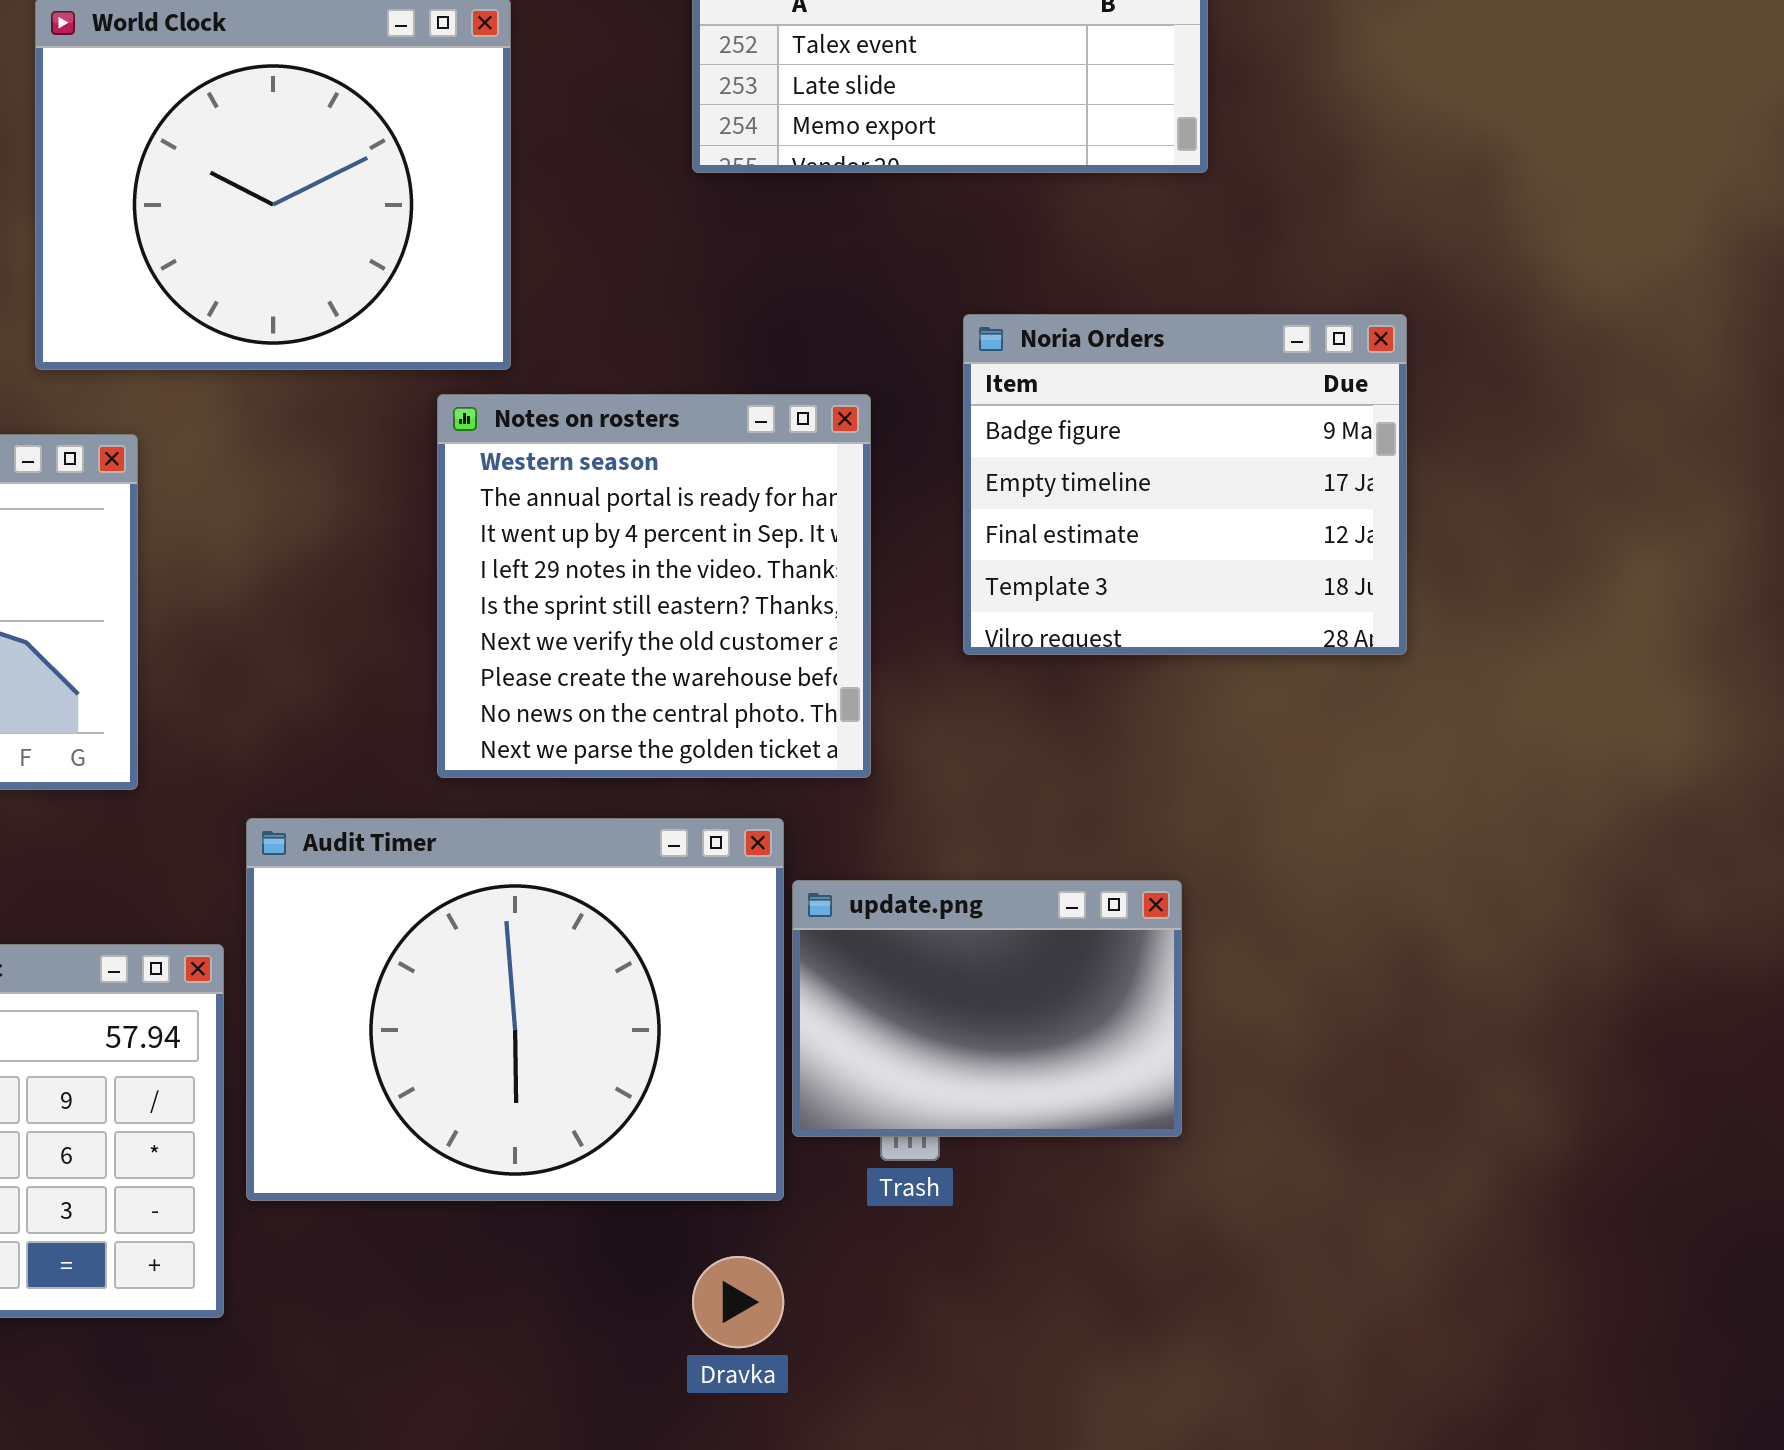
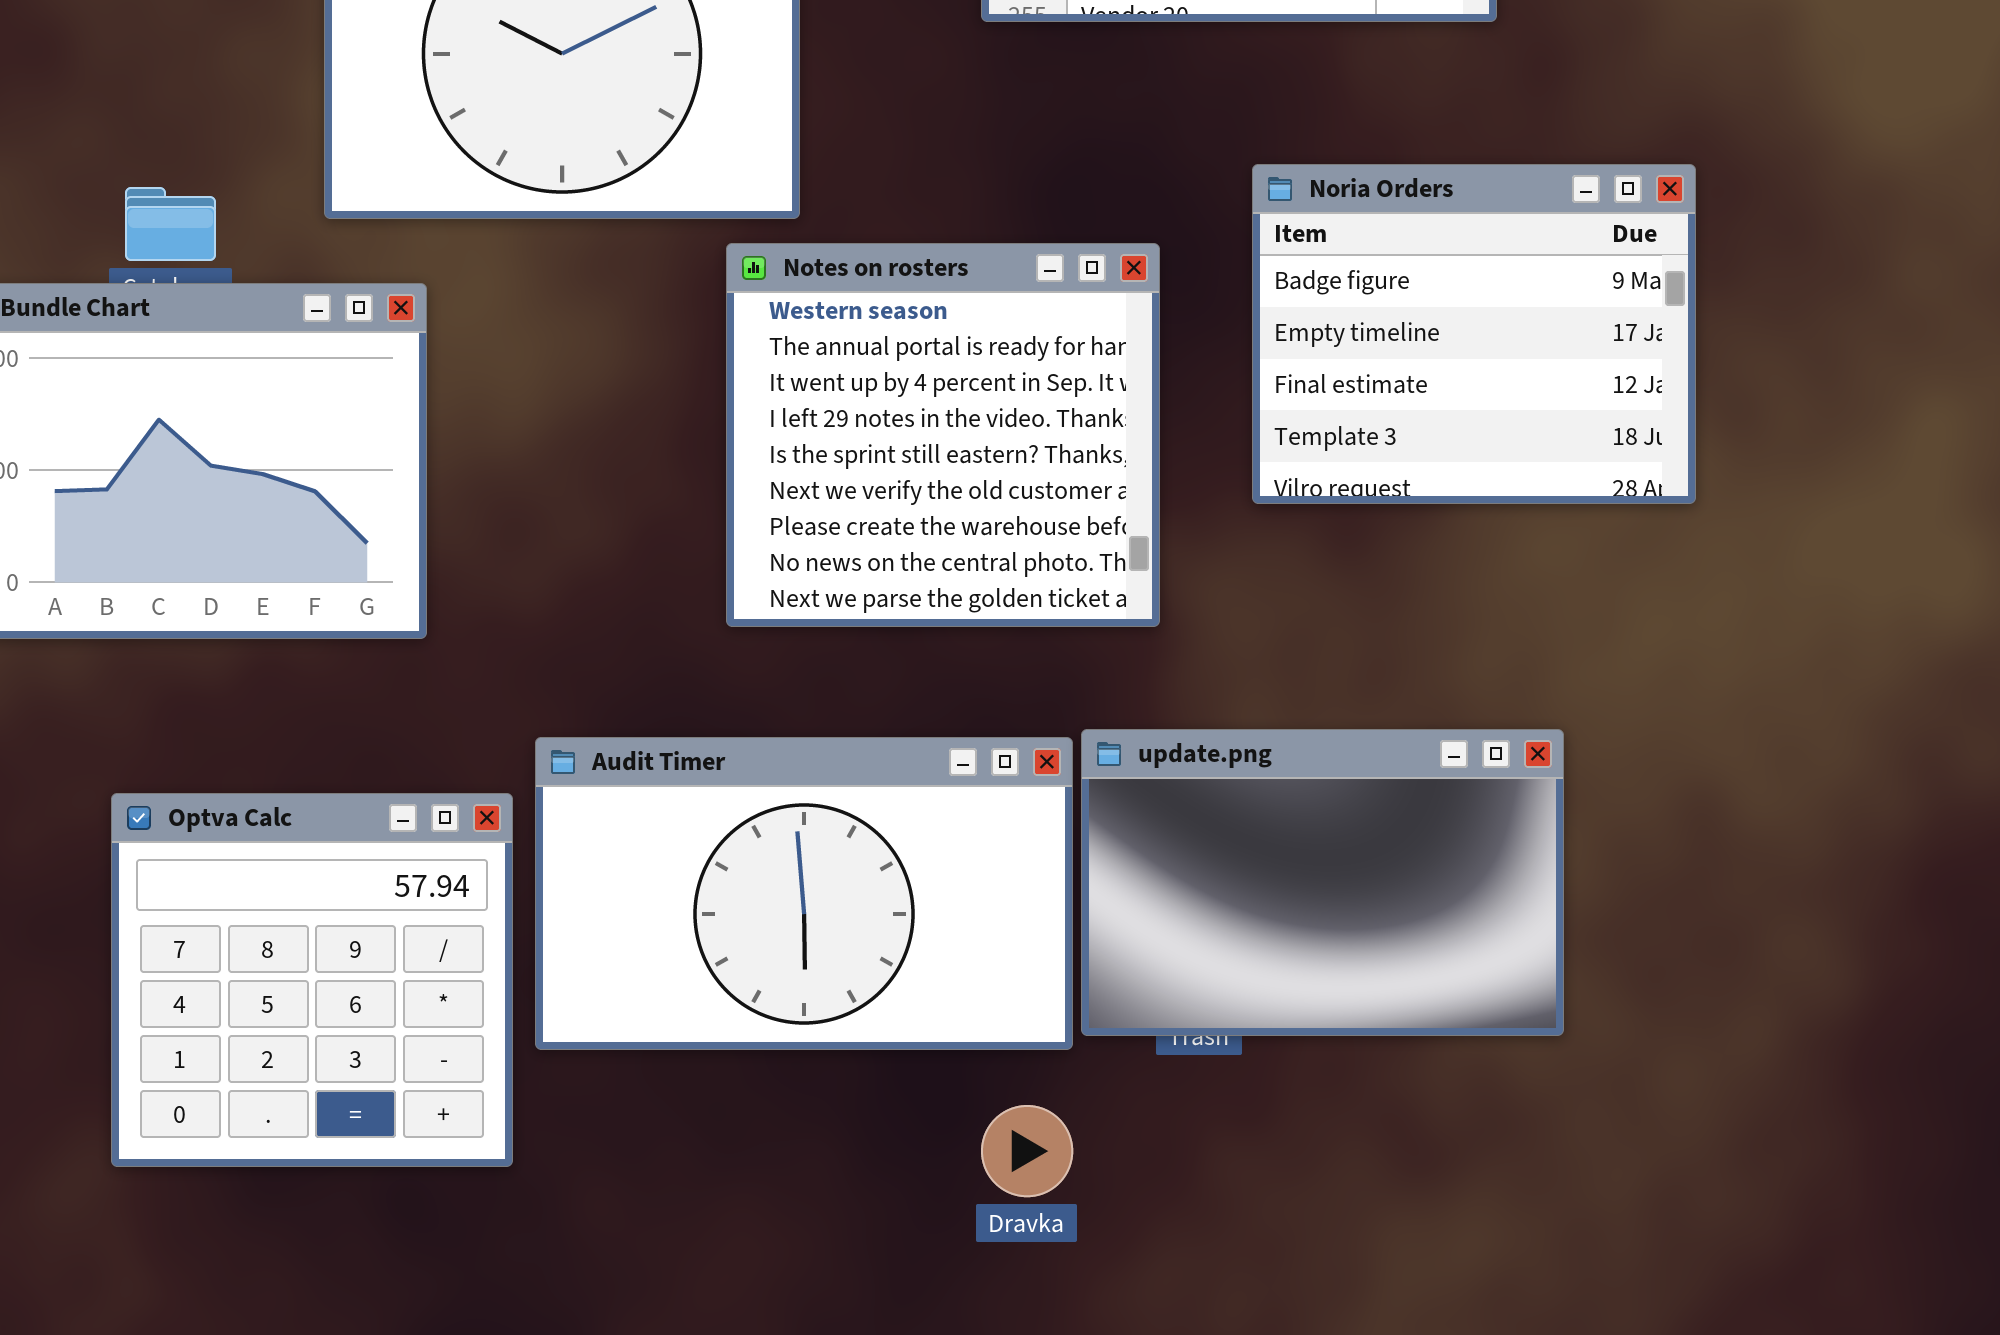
Audit Timer: [246,818,784,1201] -> [535,737,1073,1050], resized
update.png: [792,880,1182,1137] -> [1081,729,1564,1036], resized

